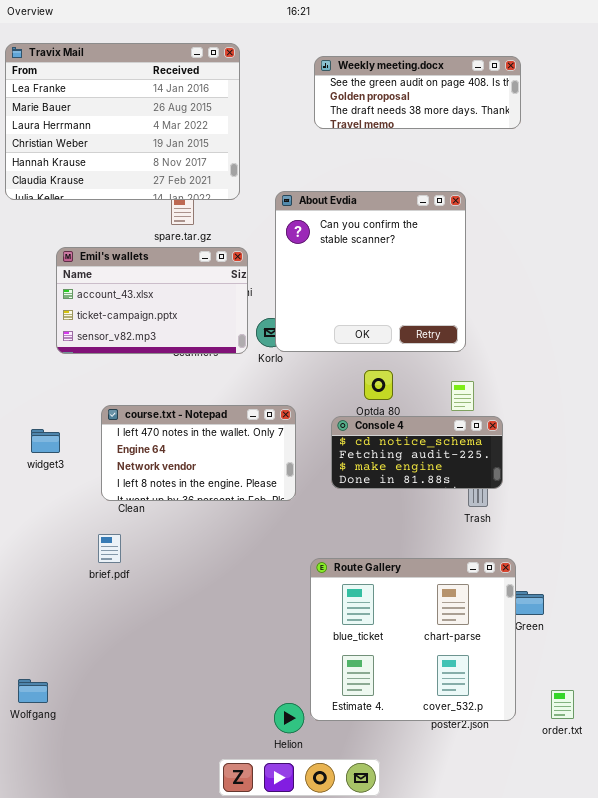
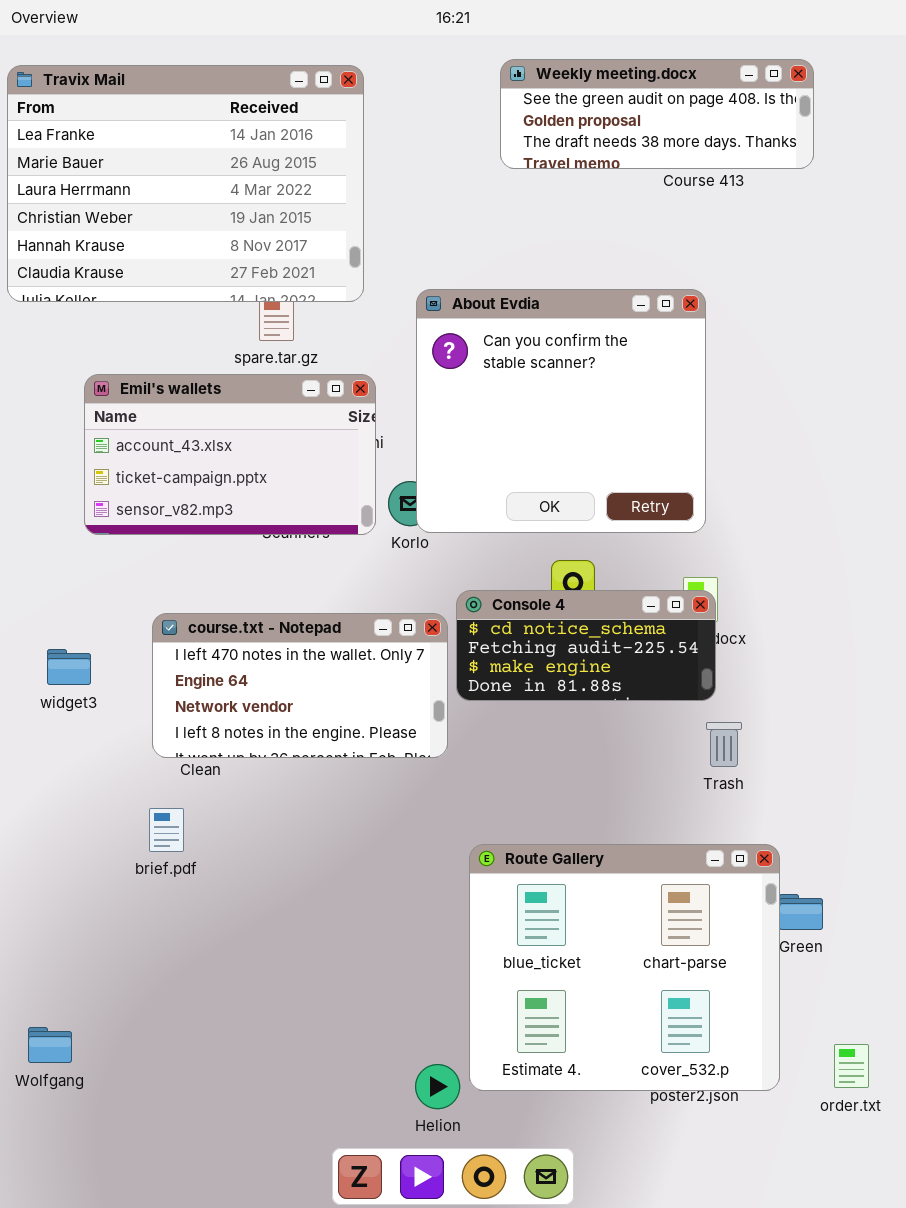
Weekly meeting.docx: [314,56,521,129] -> [500,59,814,169], moved
Console 4: [331,416,503,489] -> [456,590,716,701], moved

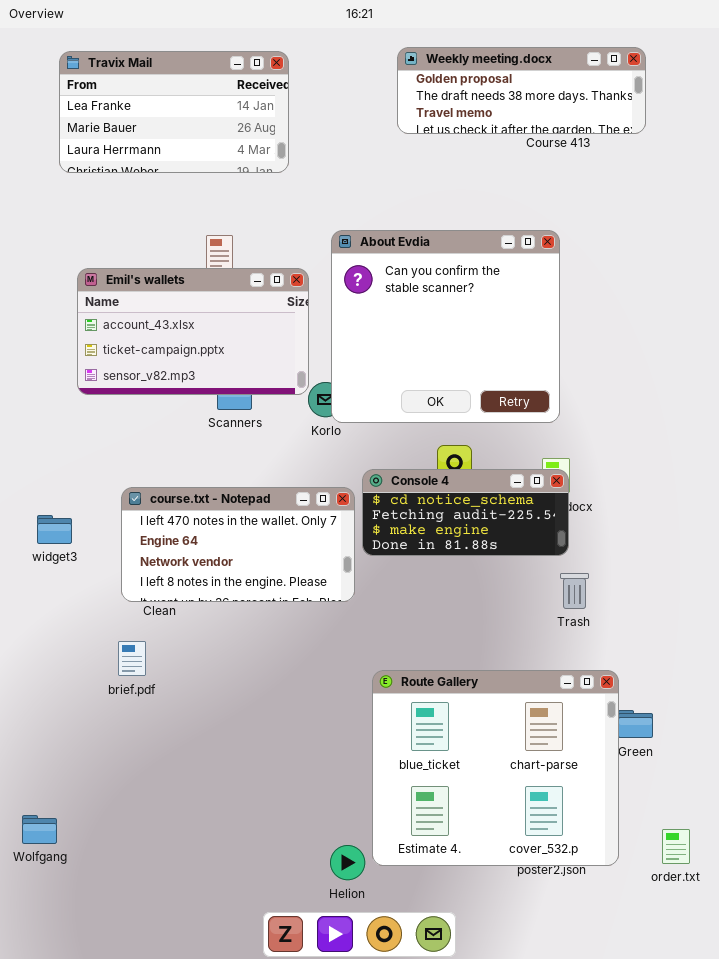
Weekly meeting.docx: [500,59,814,169] -> [397,47,646,134], scrolled down 1 row
Travix Mail: [7,65,364,302] -> [59,51,289,173], resized
Emil's wallets: [84,374,376,535] -> [77,268,309,395], moved

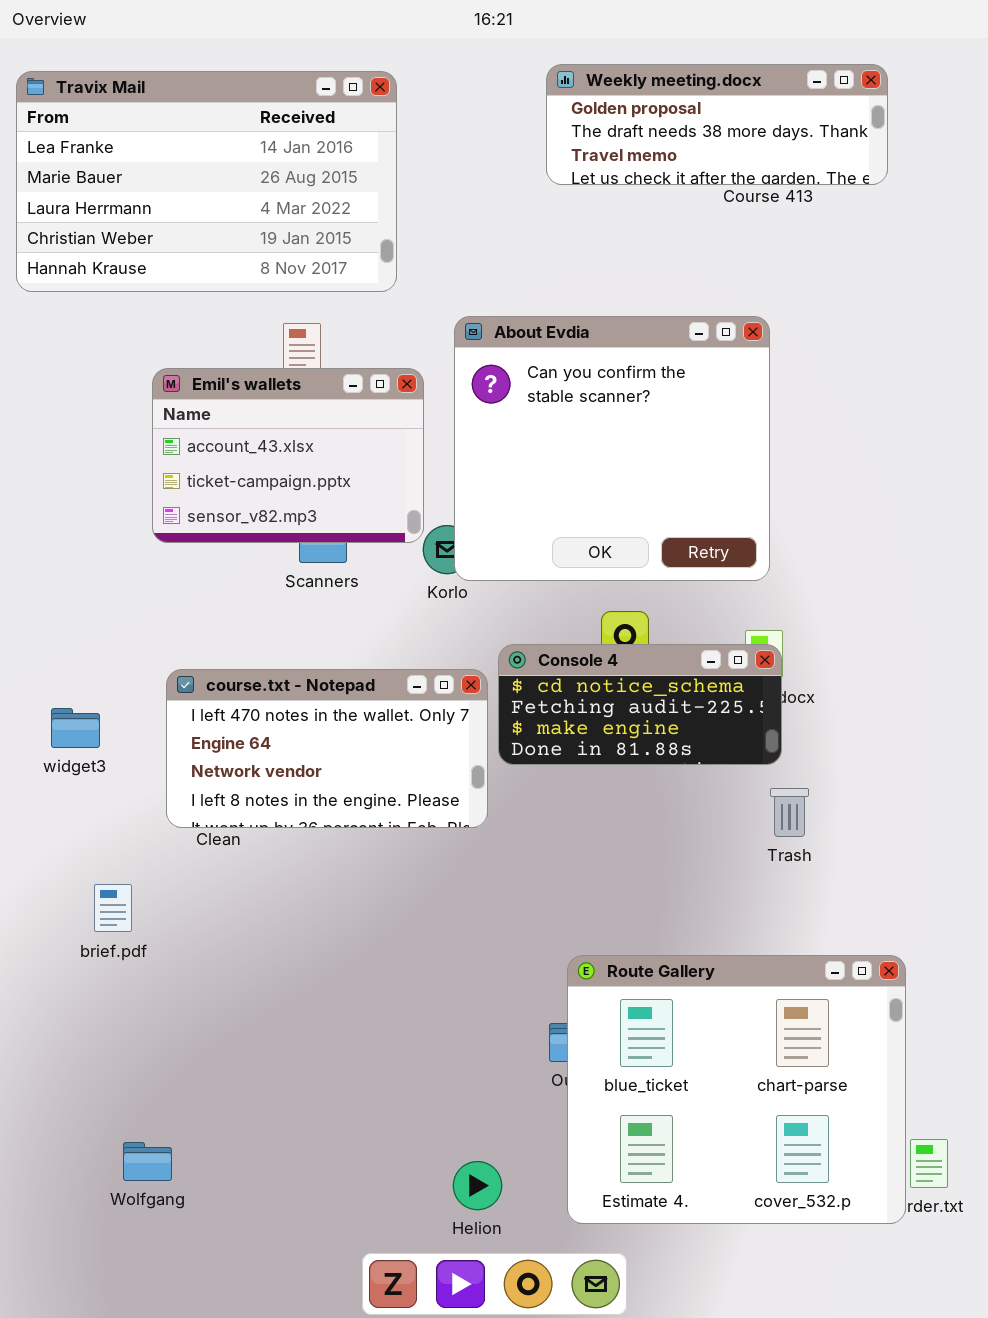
Travix Mail: [59,51,289,173] -> [16,71,397,292], resized
Emil's wallets: [77,268,309,395] -> [152,368,424,543], resized
brief.pdf: [118,641,146,676] -> [94,884,132,932], moved
Route Gallery: [372,670,619,866] -> [567,955,906,1224], moved
Wolfgang: [22,815,57,844] -> [123,1142,172,1181], moved

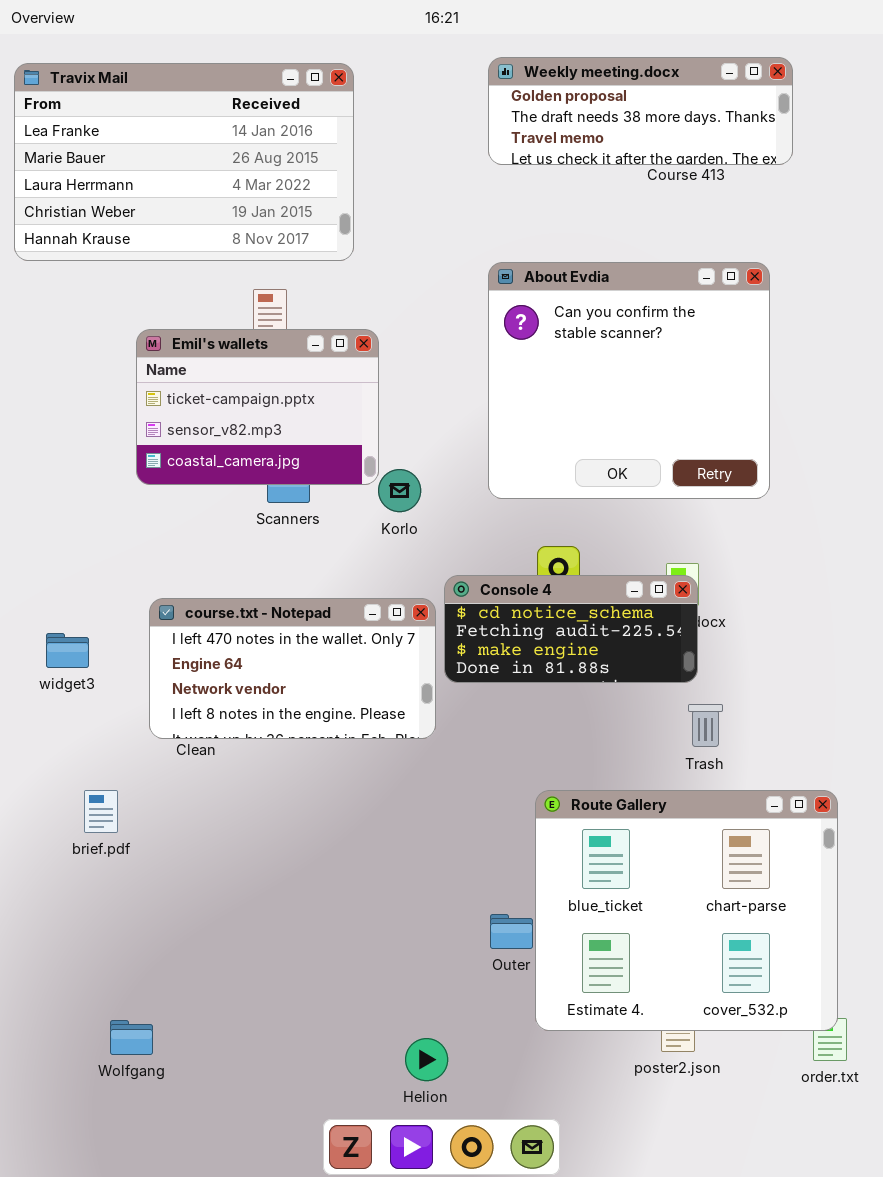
About Evdia: [454,316,770,581] -> [488,262,770,499], moved
Emil's wallets: [152,368,424,543] -> [136,329,379,485], scrolled down 1 row
Route Gallery: [567,955,906,1224] -> [535,790,838,1031], moved

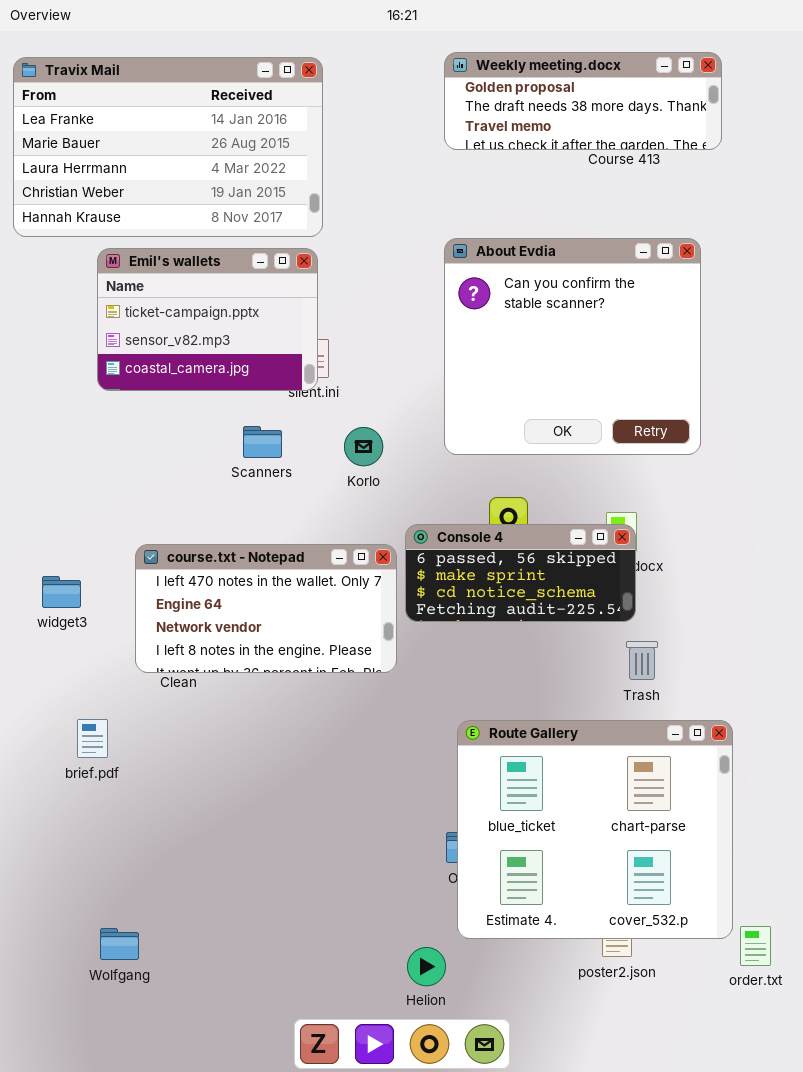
Emil's wallets: [136,329,379,485] -> [97,248,318,391], moved
Console 4: [444,575,698,683] -> [405,524,636,622], scrolled up 2 rows
Route Gallery: [535,790,838,1031] -> [457,720,733,939], moved
Helion: [405,1038,448,1081] -> [407,947,446,986], moved

